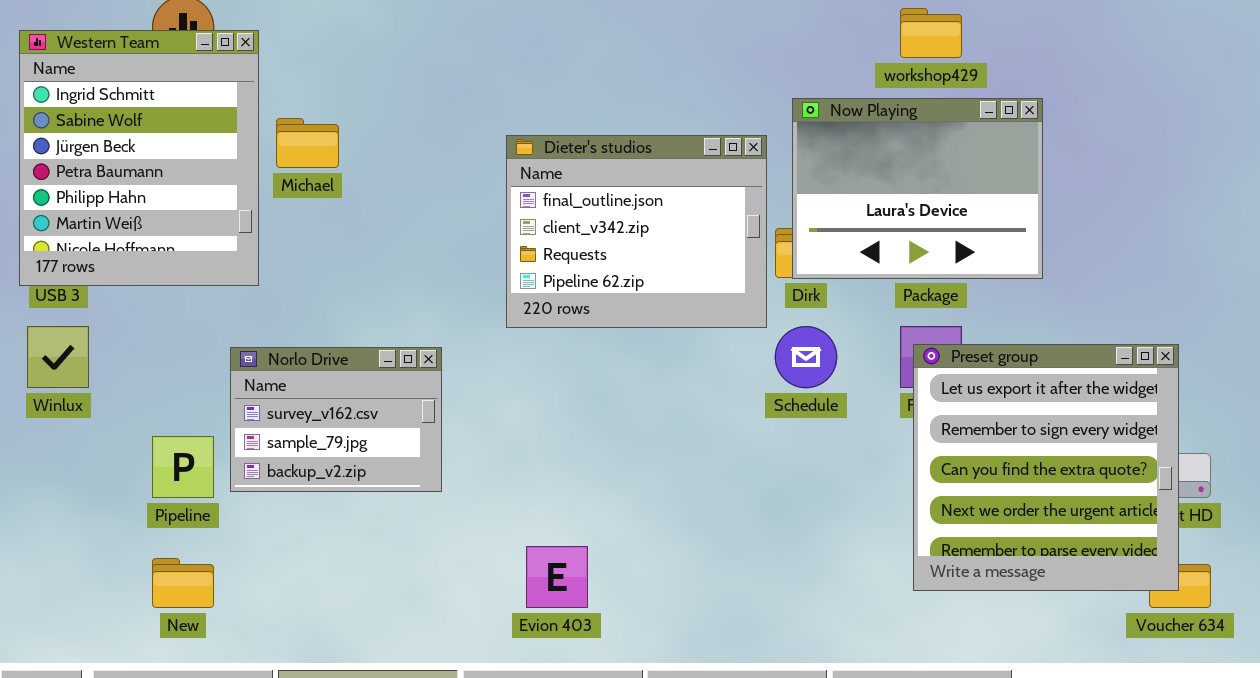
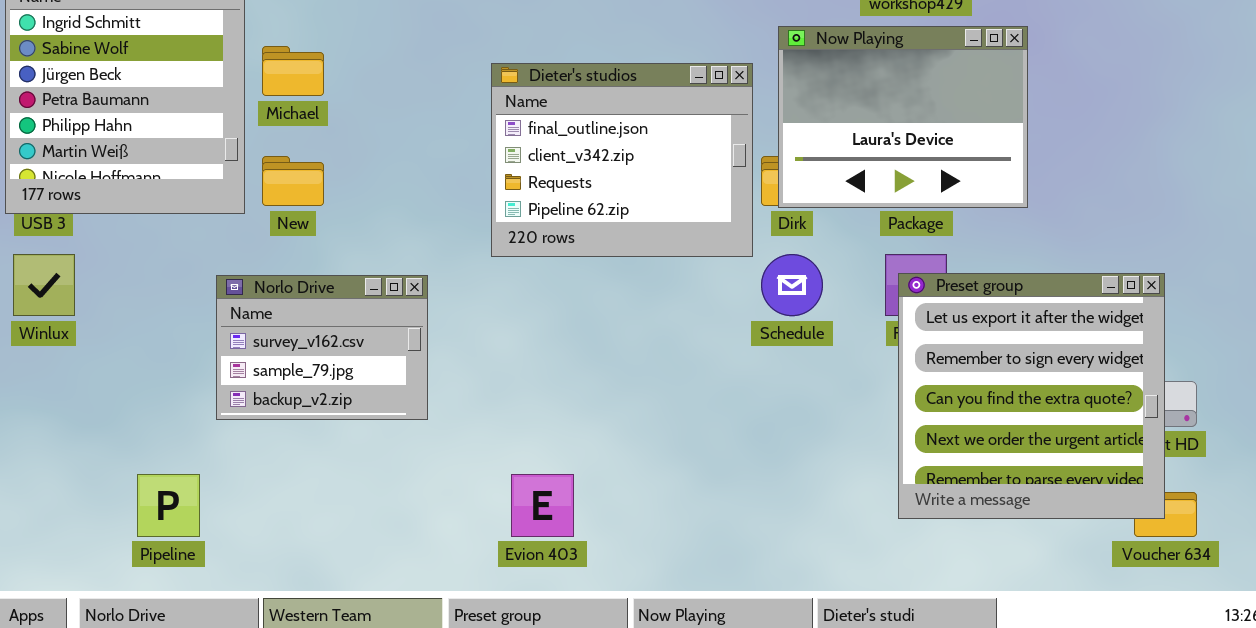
Pipeline: [152,436,214,498] -> [137,474,200,537], moved
New: [152,558,214,608] -> [262,156,324,206], moved

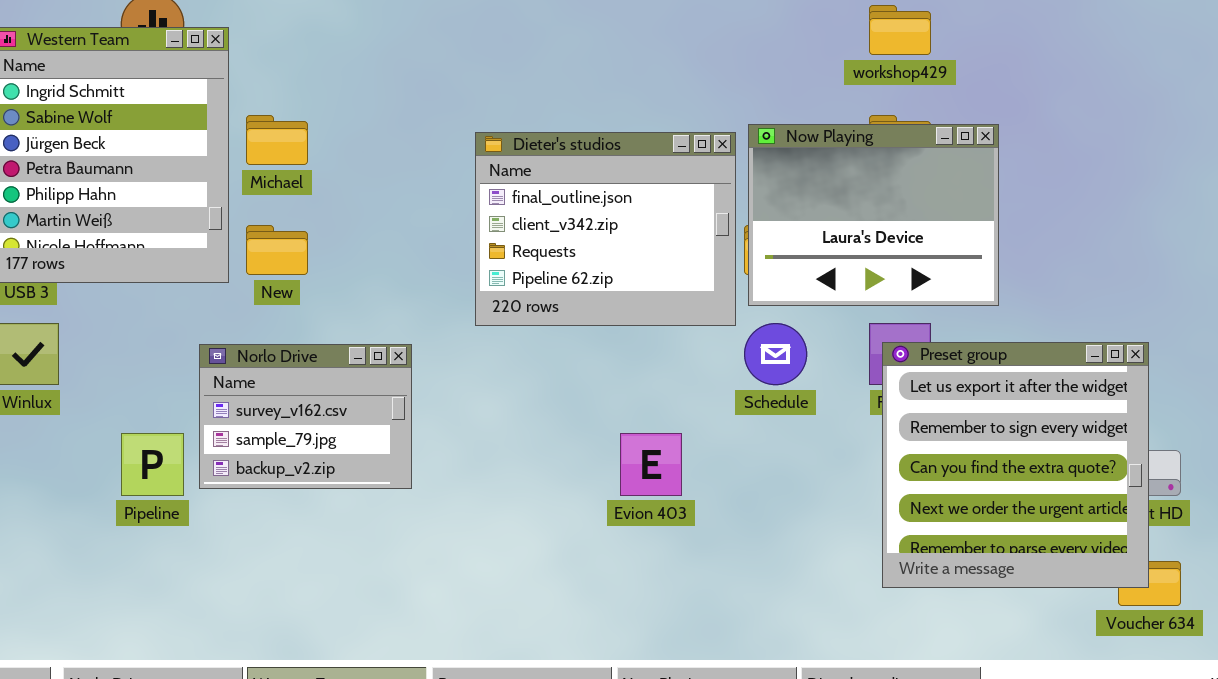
Now Playing: [778,26,1028,208] -> [748,124,999,306], moved
Pipeline: [137,474,200,537] -> [121,433,184,496], moved
Evion 403: [511,474,574,537] -> [620,433,682,496], moved

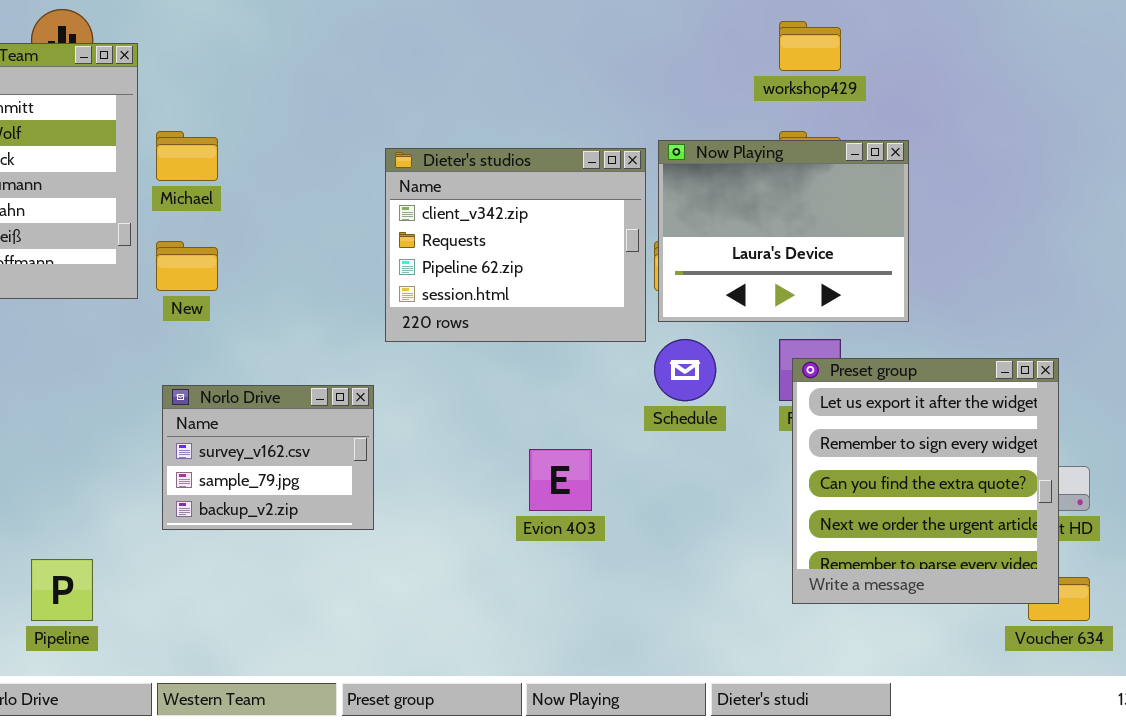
Dieter's studios: [475,132,736,326] -> [385,148,646,342], scrolled down 1 row
Norlo Drive: [199,344,412,489] -> [162,385,374,530], moved
Pipeline: [121,433,184,496] -> [31,559,93,621], moved

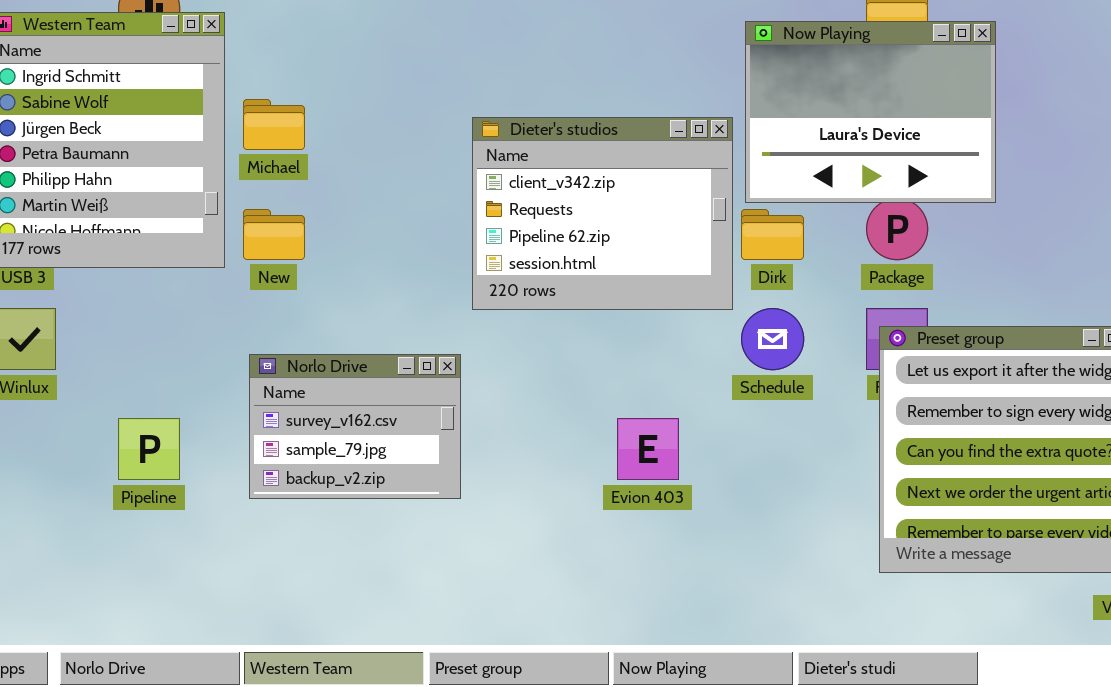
Now Playing: [658,140,909,322] -> [745,21,996,203], moved
Pipeline: [31,559,93,621] -> [118,418,180,480], moved

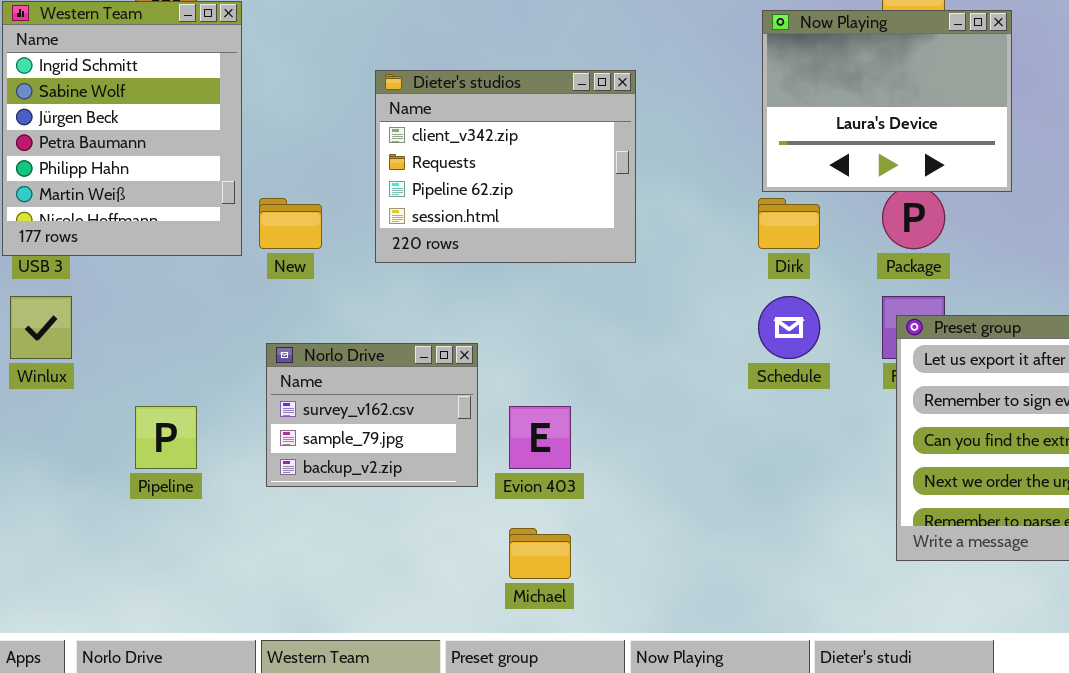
Michael: [243,99,305,150] -> [509,528,571,579], moved
Dieter's studios: [472,117,733,310] -> [375,70,636,263], moved
Evion 403: [617,418,679,480] -> [509,406,571,469], moved

